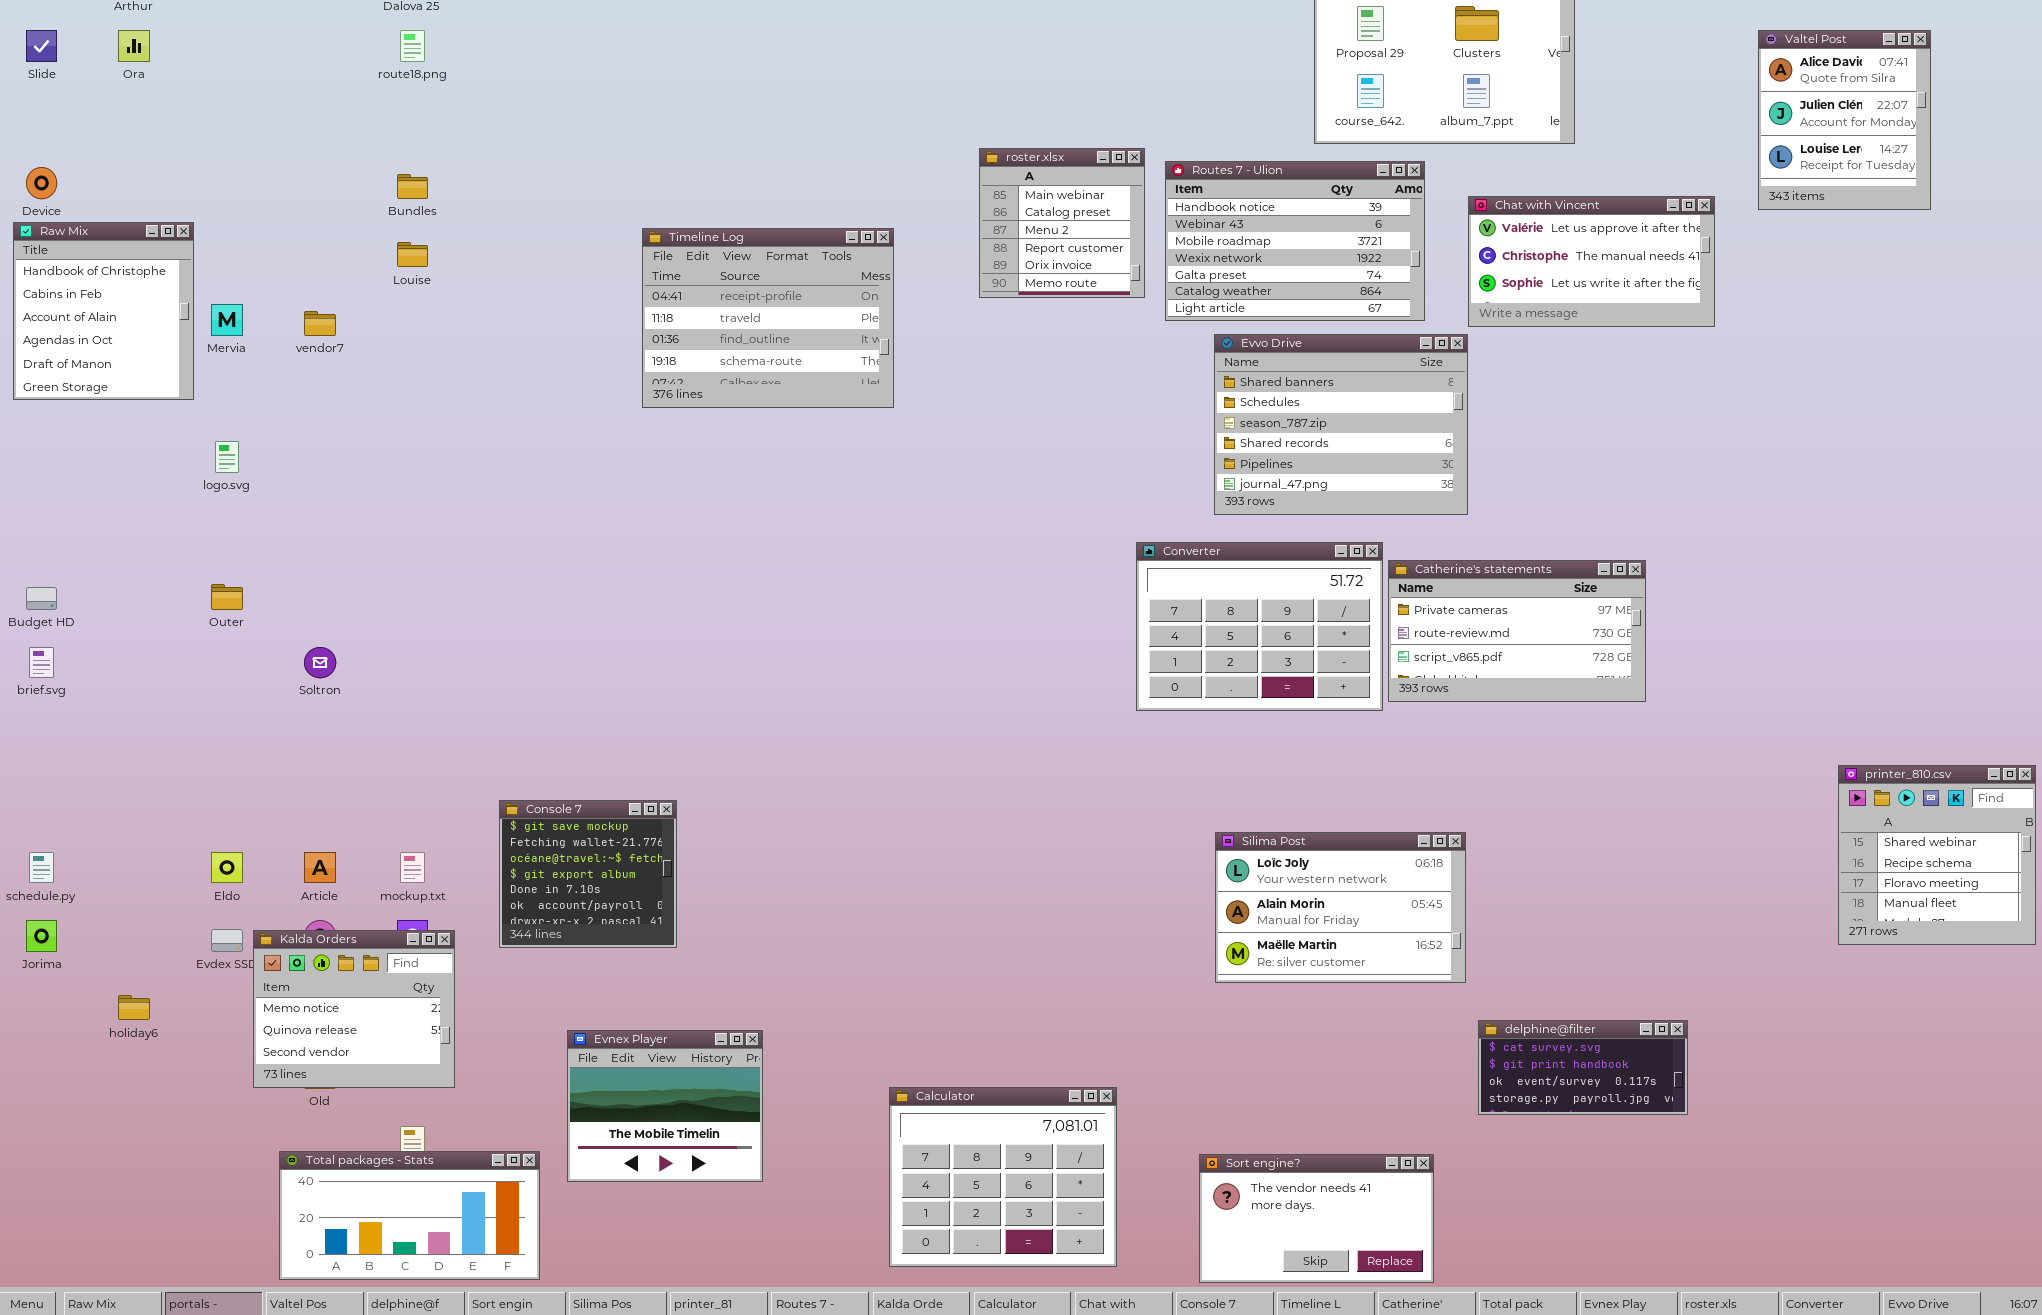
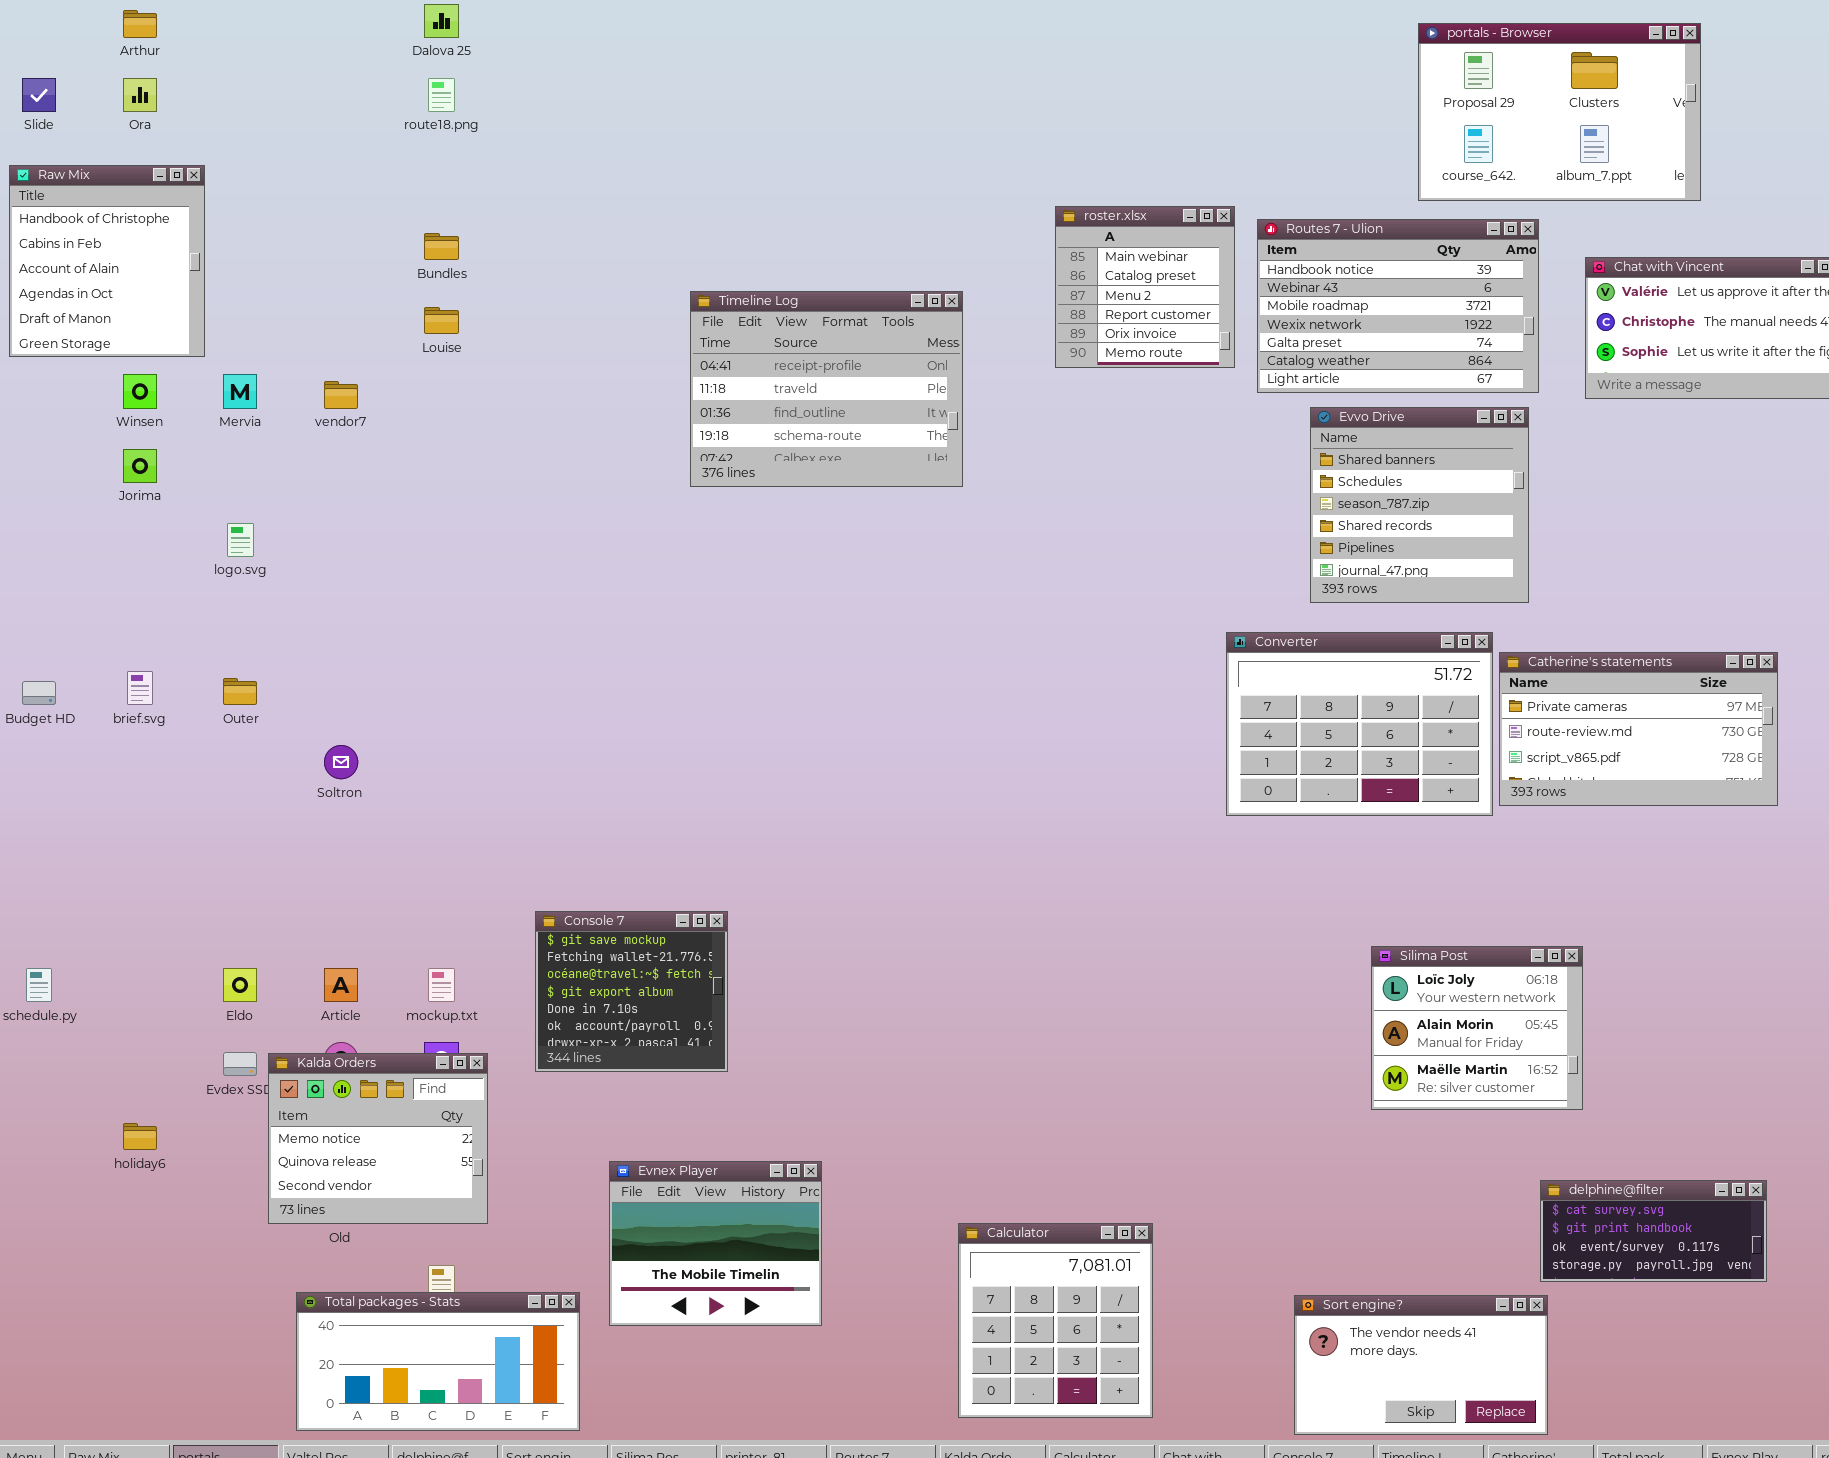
Raw Mix: [13,222,194,400] -> [9,165,205,357], moved
Evvo Drive: [1214,334,1468,515] -> [1310,407,1529,603], resized
brief.svg: [29,647,54,678] -> [127,671,153,705], moved
Silima Post: [1215,832,1466,983] -> [1371,946,1583,1110], resized
Jorima: [26,920,57,952] -> [123,449,157,483], moved
delphine@filter: [1478,1020,1688,1115] -> [1540,1180,1767,1282], moved
Calculator: [889,1087,1117,1267] -> [958,1223,1153,1418], resized

